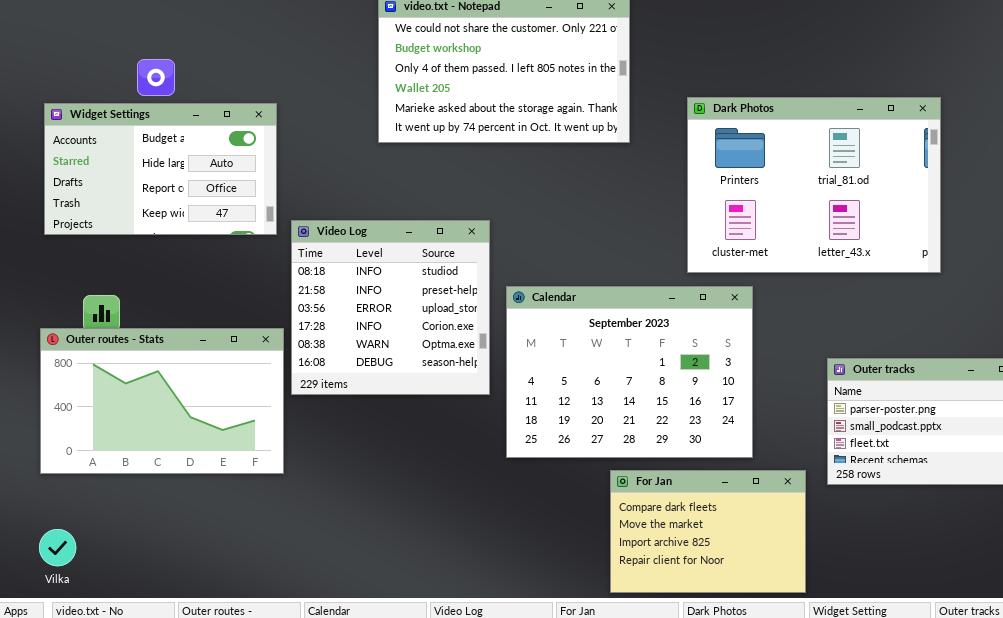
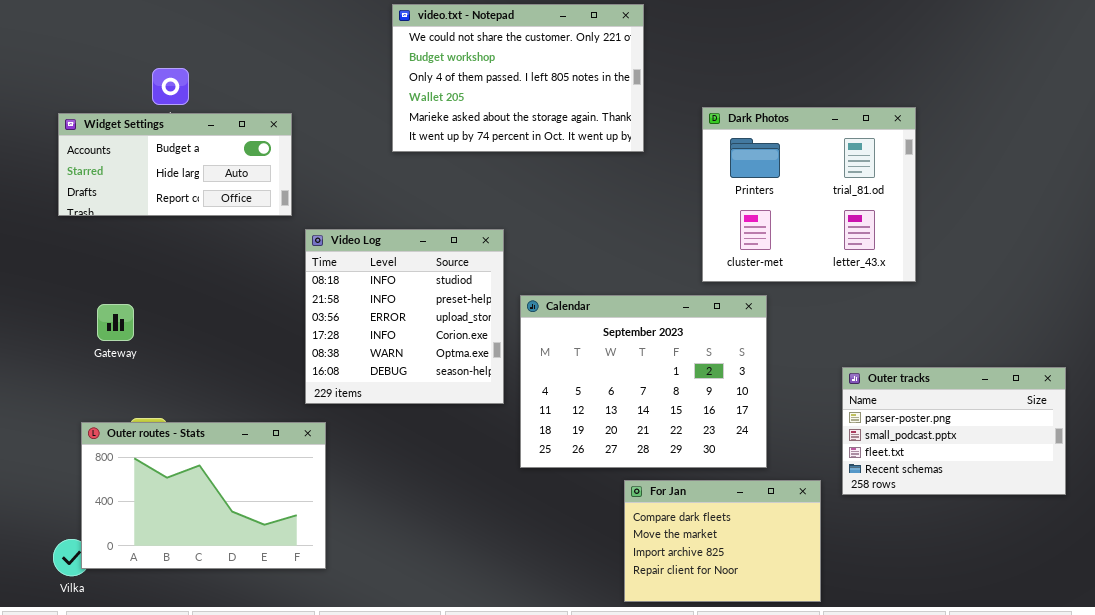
Dark Photos: [687,97,941,273] -> [702,107,916,282], resized
Widget Settings: [44,103,277,235] -> [58,113,292,216], resized
Outer routes - Stats: [40,328,284,474] -> [81,422,326,569], moved

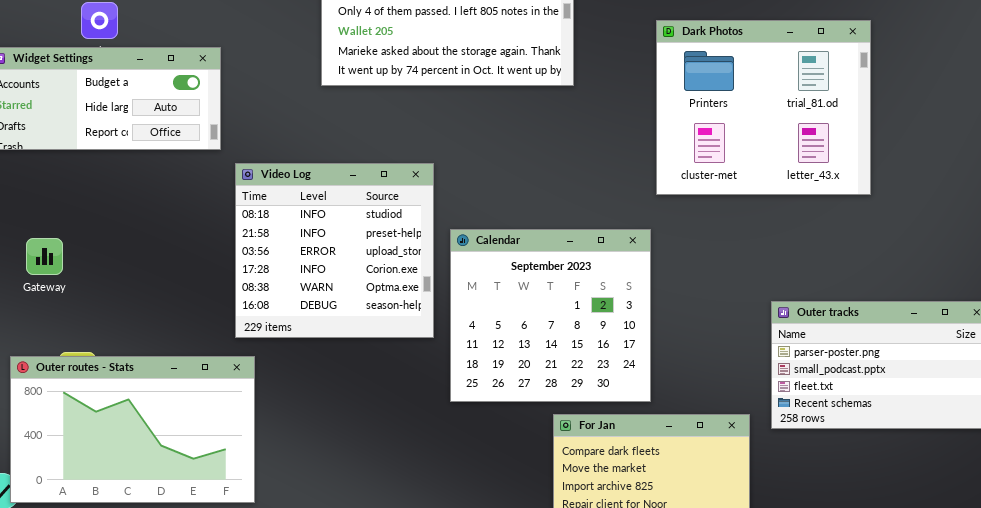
Dark Photos: [702,107,916,282] -> [656,20,871,195], moved
Calendar: [520,295,767,468] -> [450,229,651,402], resized

